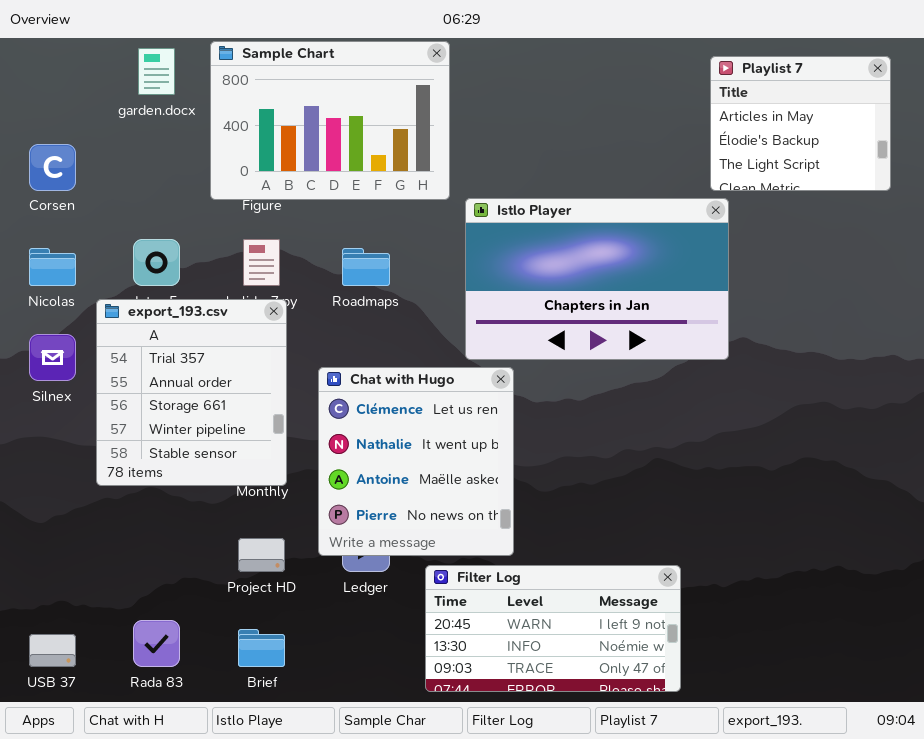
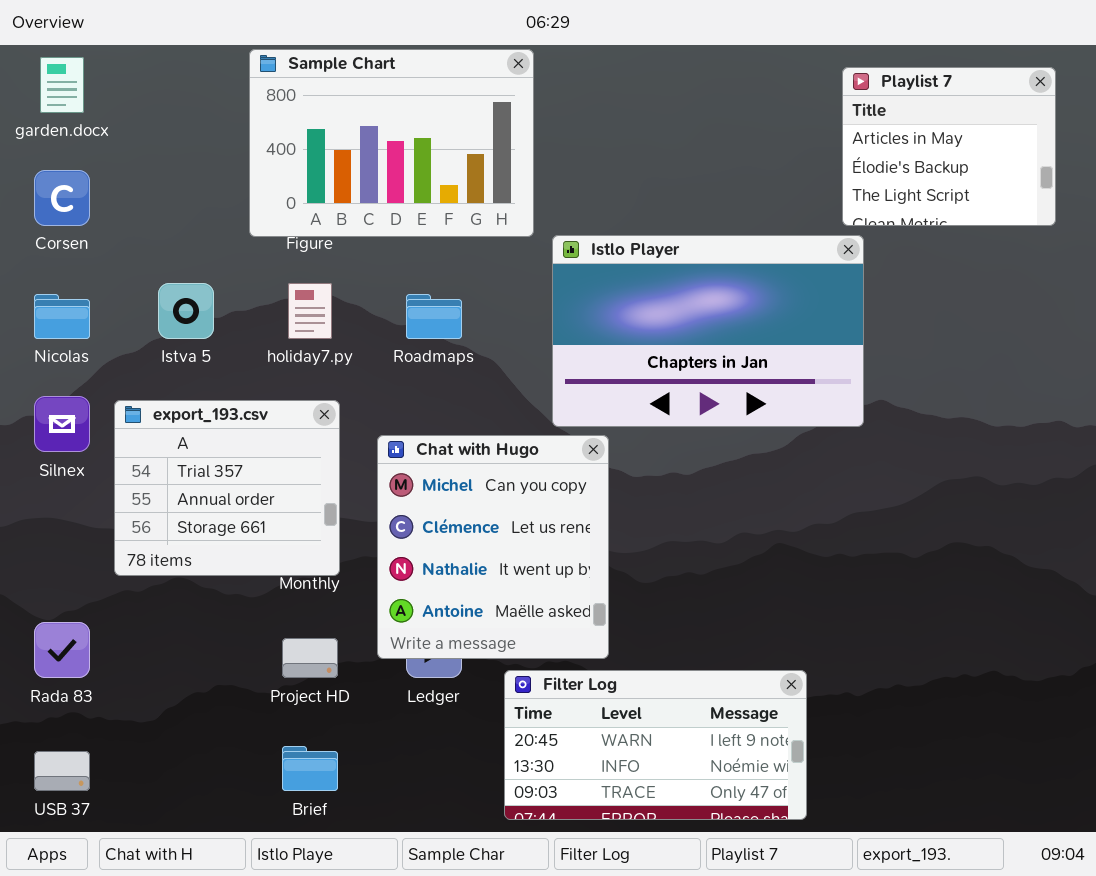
garden.docx: [138,48,175,95] -> [40,57,84,113], moved
export_193.csv: [96,299,287,486] -> [114,400,340,576], resized
Chat with Hugo: [318,367,514,556] -> [377,435,609,659], scrolled up 1 row
Rada 83: [133,620,180,667] -> [34,622,90,678], moved

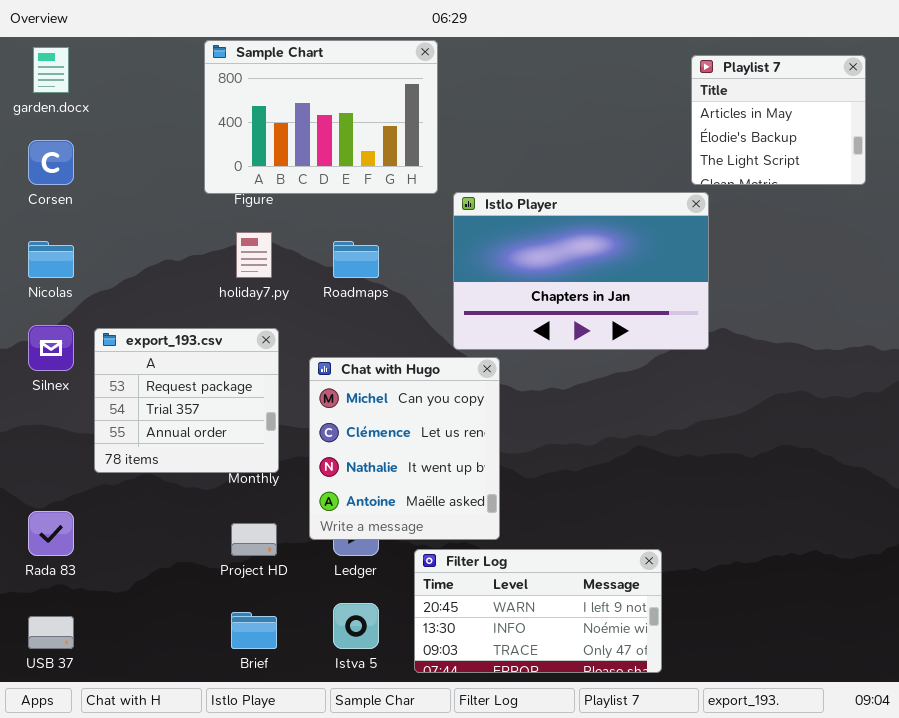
Istva 5: [158,283,214,339] -> [333,603,379,649], moved
export_193.csv: [114,400,340,576] -> [94,328,279,473], scrolled up 1 row

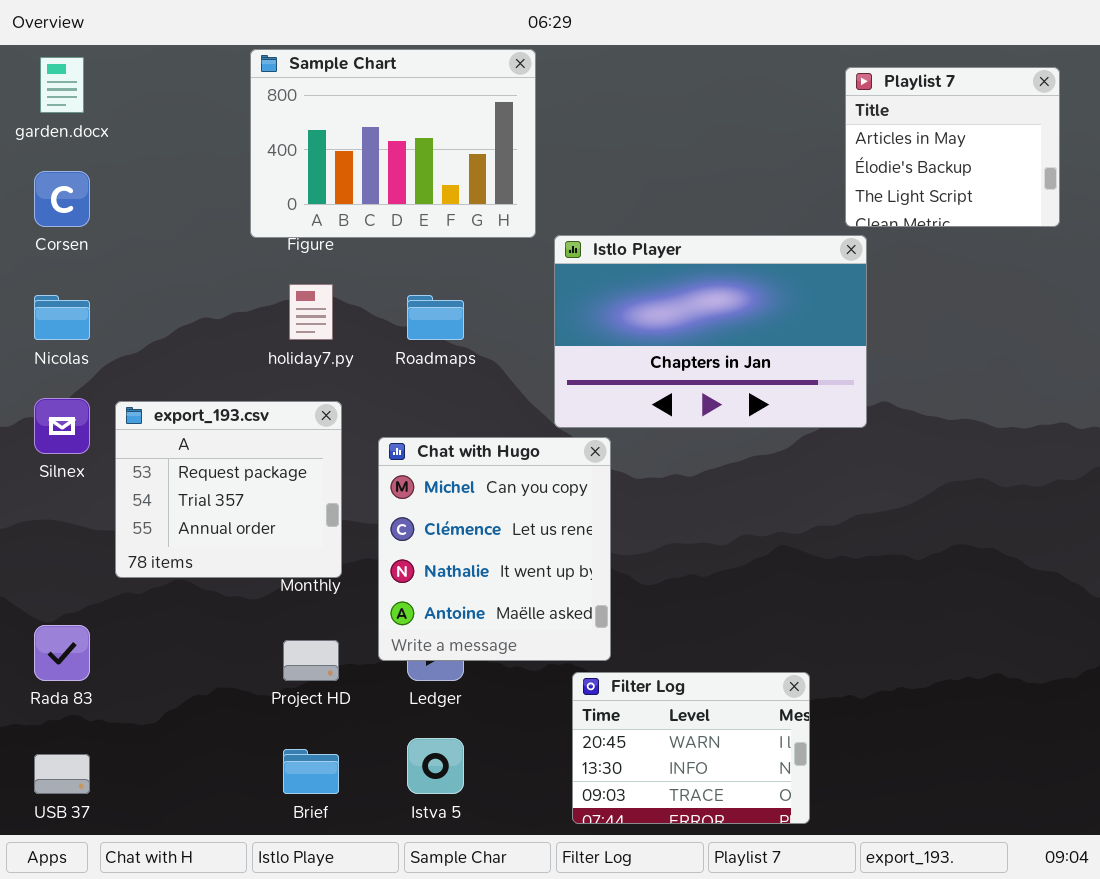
Filter Log: [414,549,662,673] -> [572,672,810,824], resized

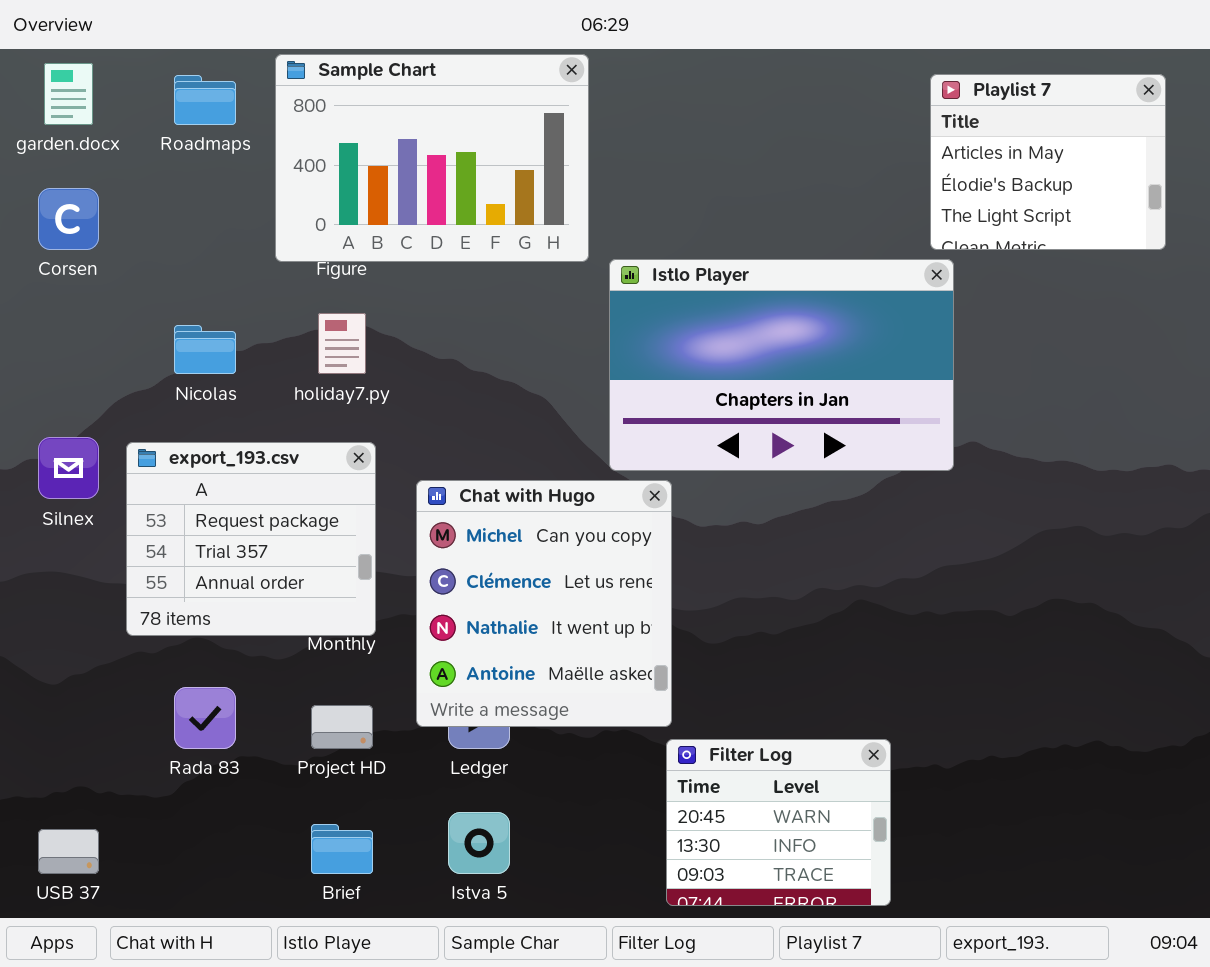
Nicolas: [34,295,90,340] -> [174,325,236,374], moved
Roadmaps: [407,295,464,340] -> [174,75,236,125], moved
Rada 83: [34,625,90,681] -> [174,687,236,749], moved
Filter Log: [572,672,810,824] -> [666,739,891,906], resized

